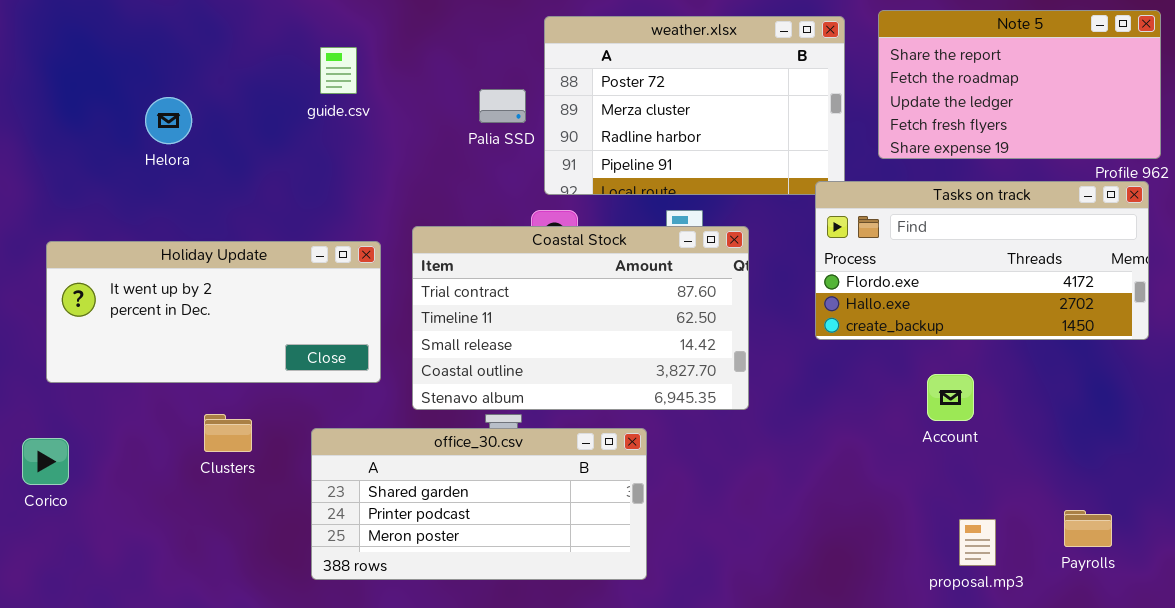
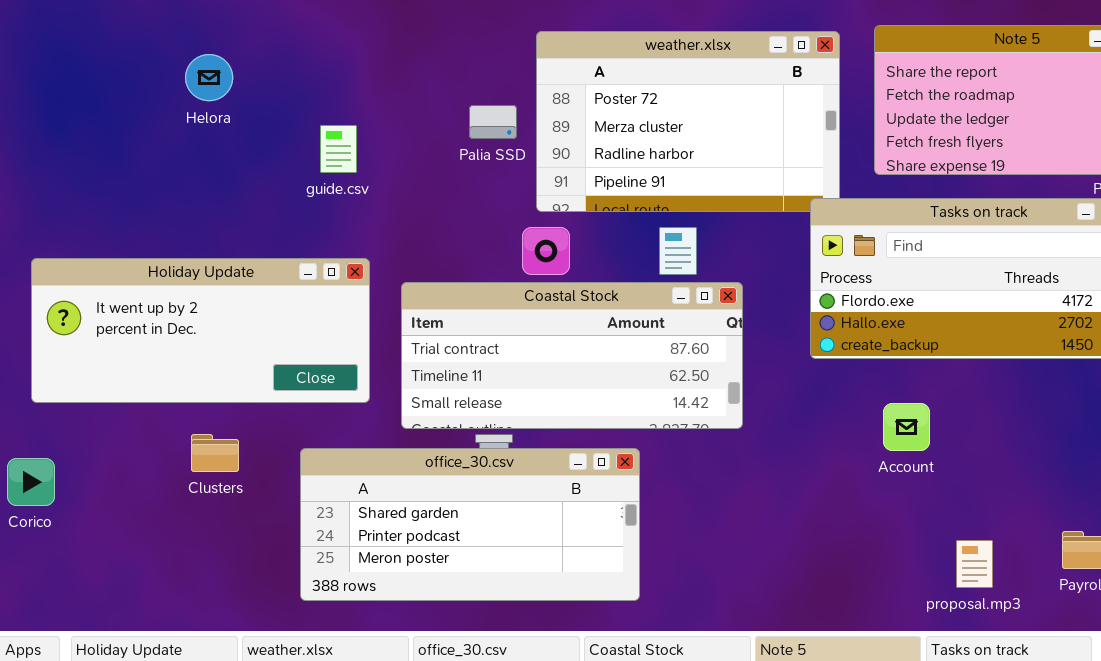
guide.csv: [320,47,357,94] -> [320,125,357,173], moved
Helora: [145,97,192,144] -> [185,54,233,101], moved
Coastal Stock: [412,226,749,410] -> [401,282,743,429], resized
Account: [927,374,974,421] -> [883,403,930,451], moved

